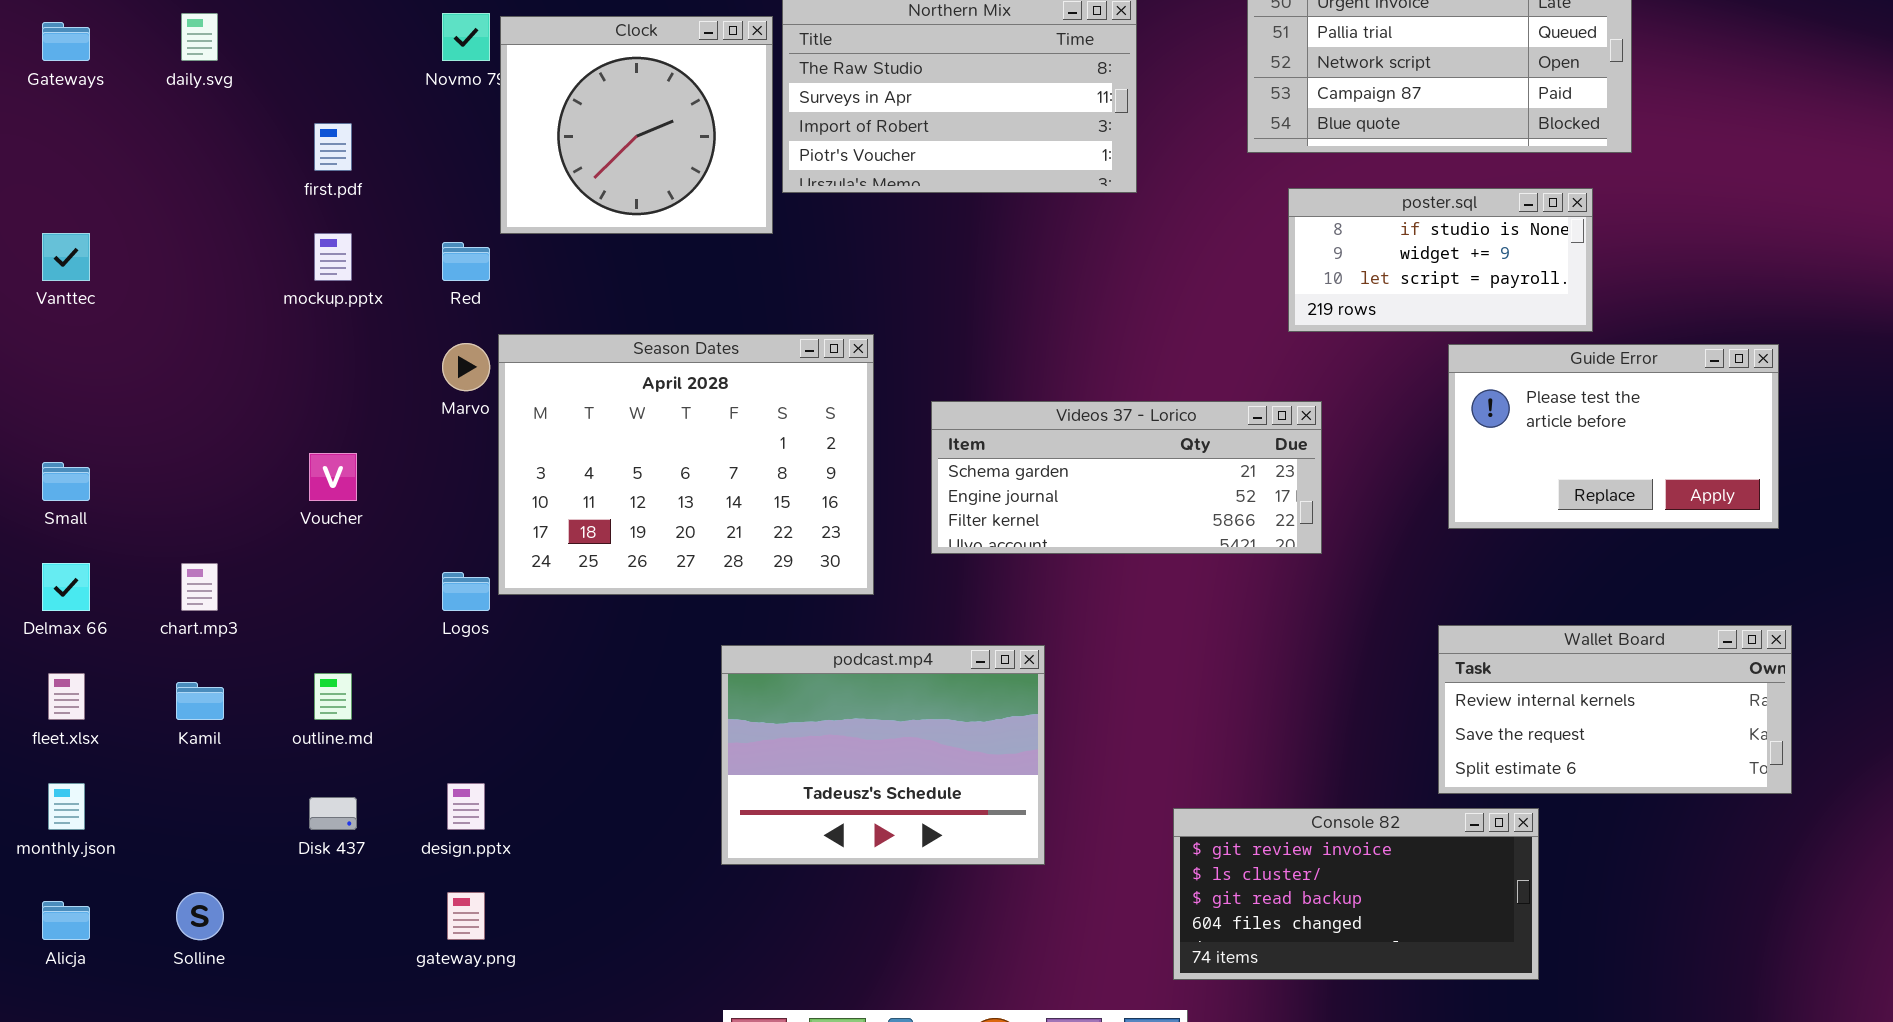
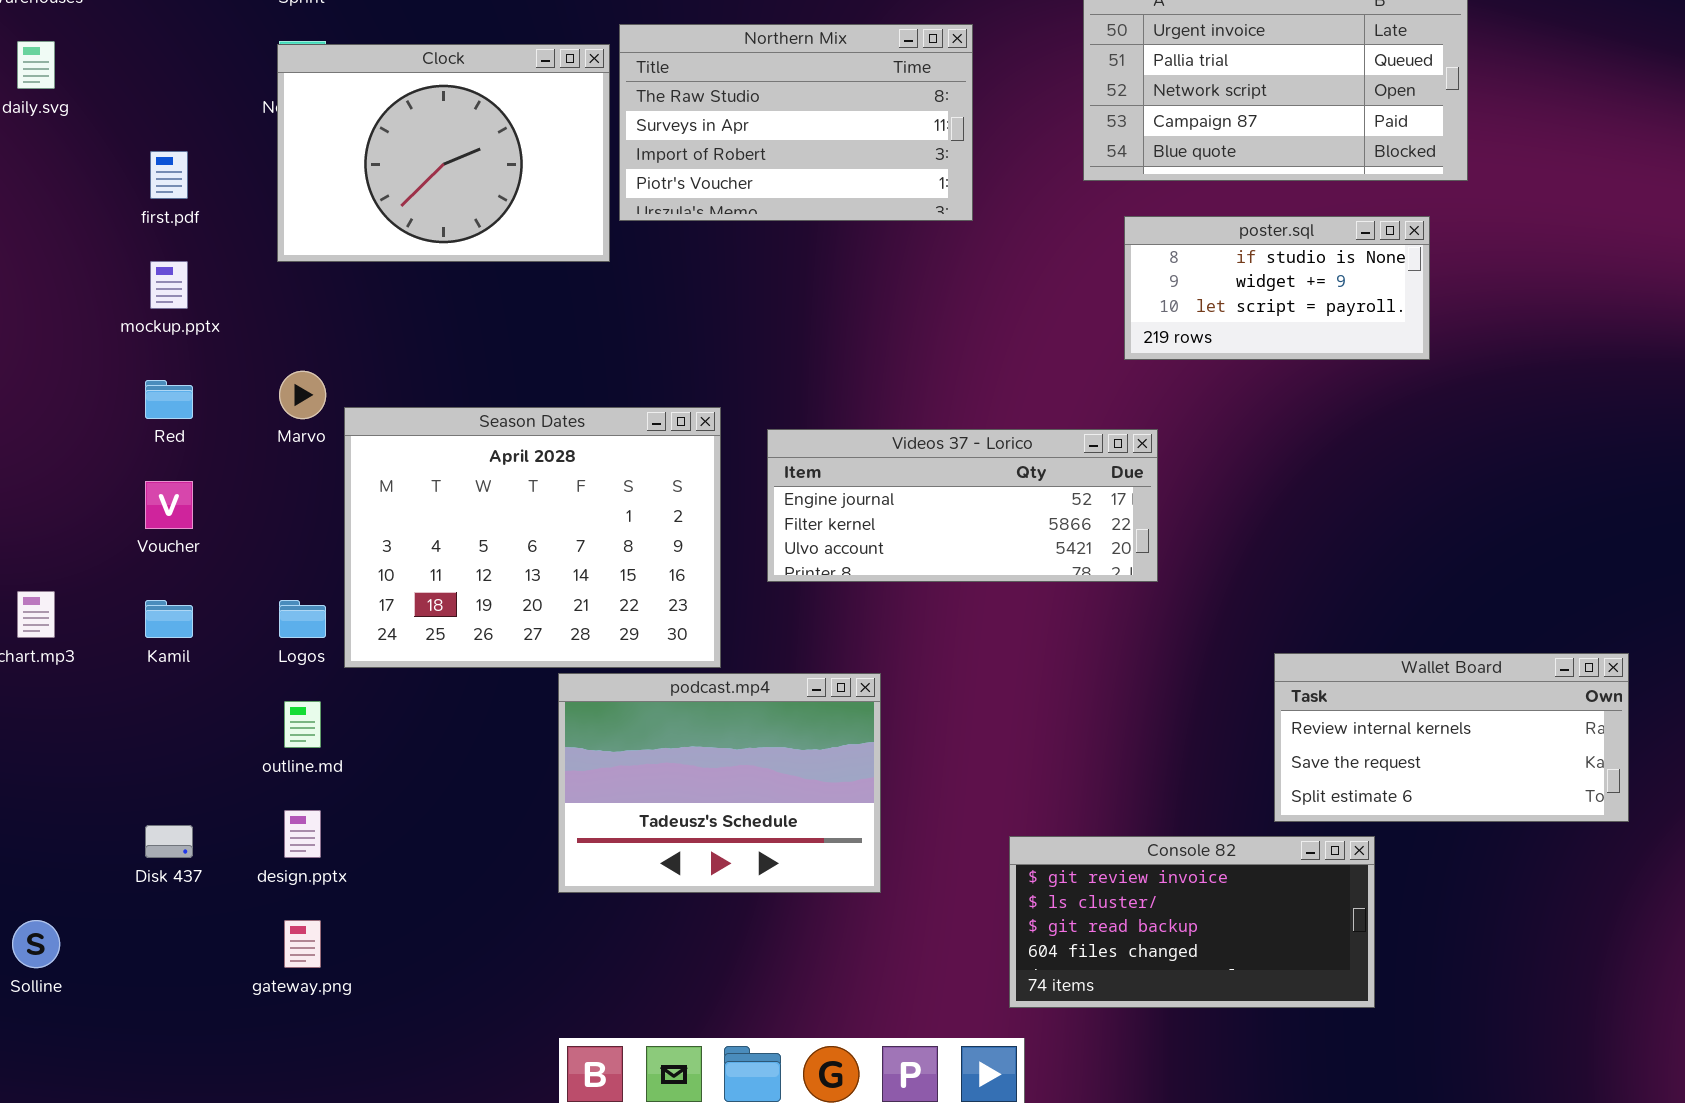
Clock: [500,16,773,234] -> [277,44,610,262], resized
Red: [442,242,490,281] -> [145,380,193,419], moved
Season Dates: [498,334,874,595] -> [344,407,721,668], moved
Guide Error: [1448,344,1779,529] -> none, closed
Videos 37 - Lorico: [931,401,1322,554] -> [767,429,1158,582], scrolled down 1 row
outline.md: [314,673,352,720] -> [284,701,321,748], moved
Kamil: [176,682,224,720] -> [145,600,193,638], moved

